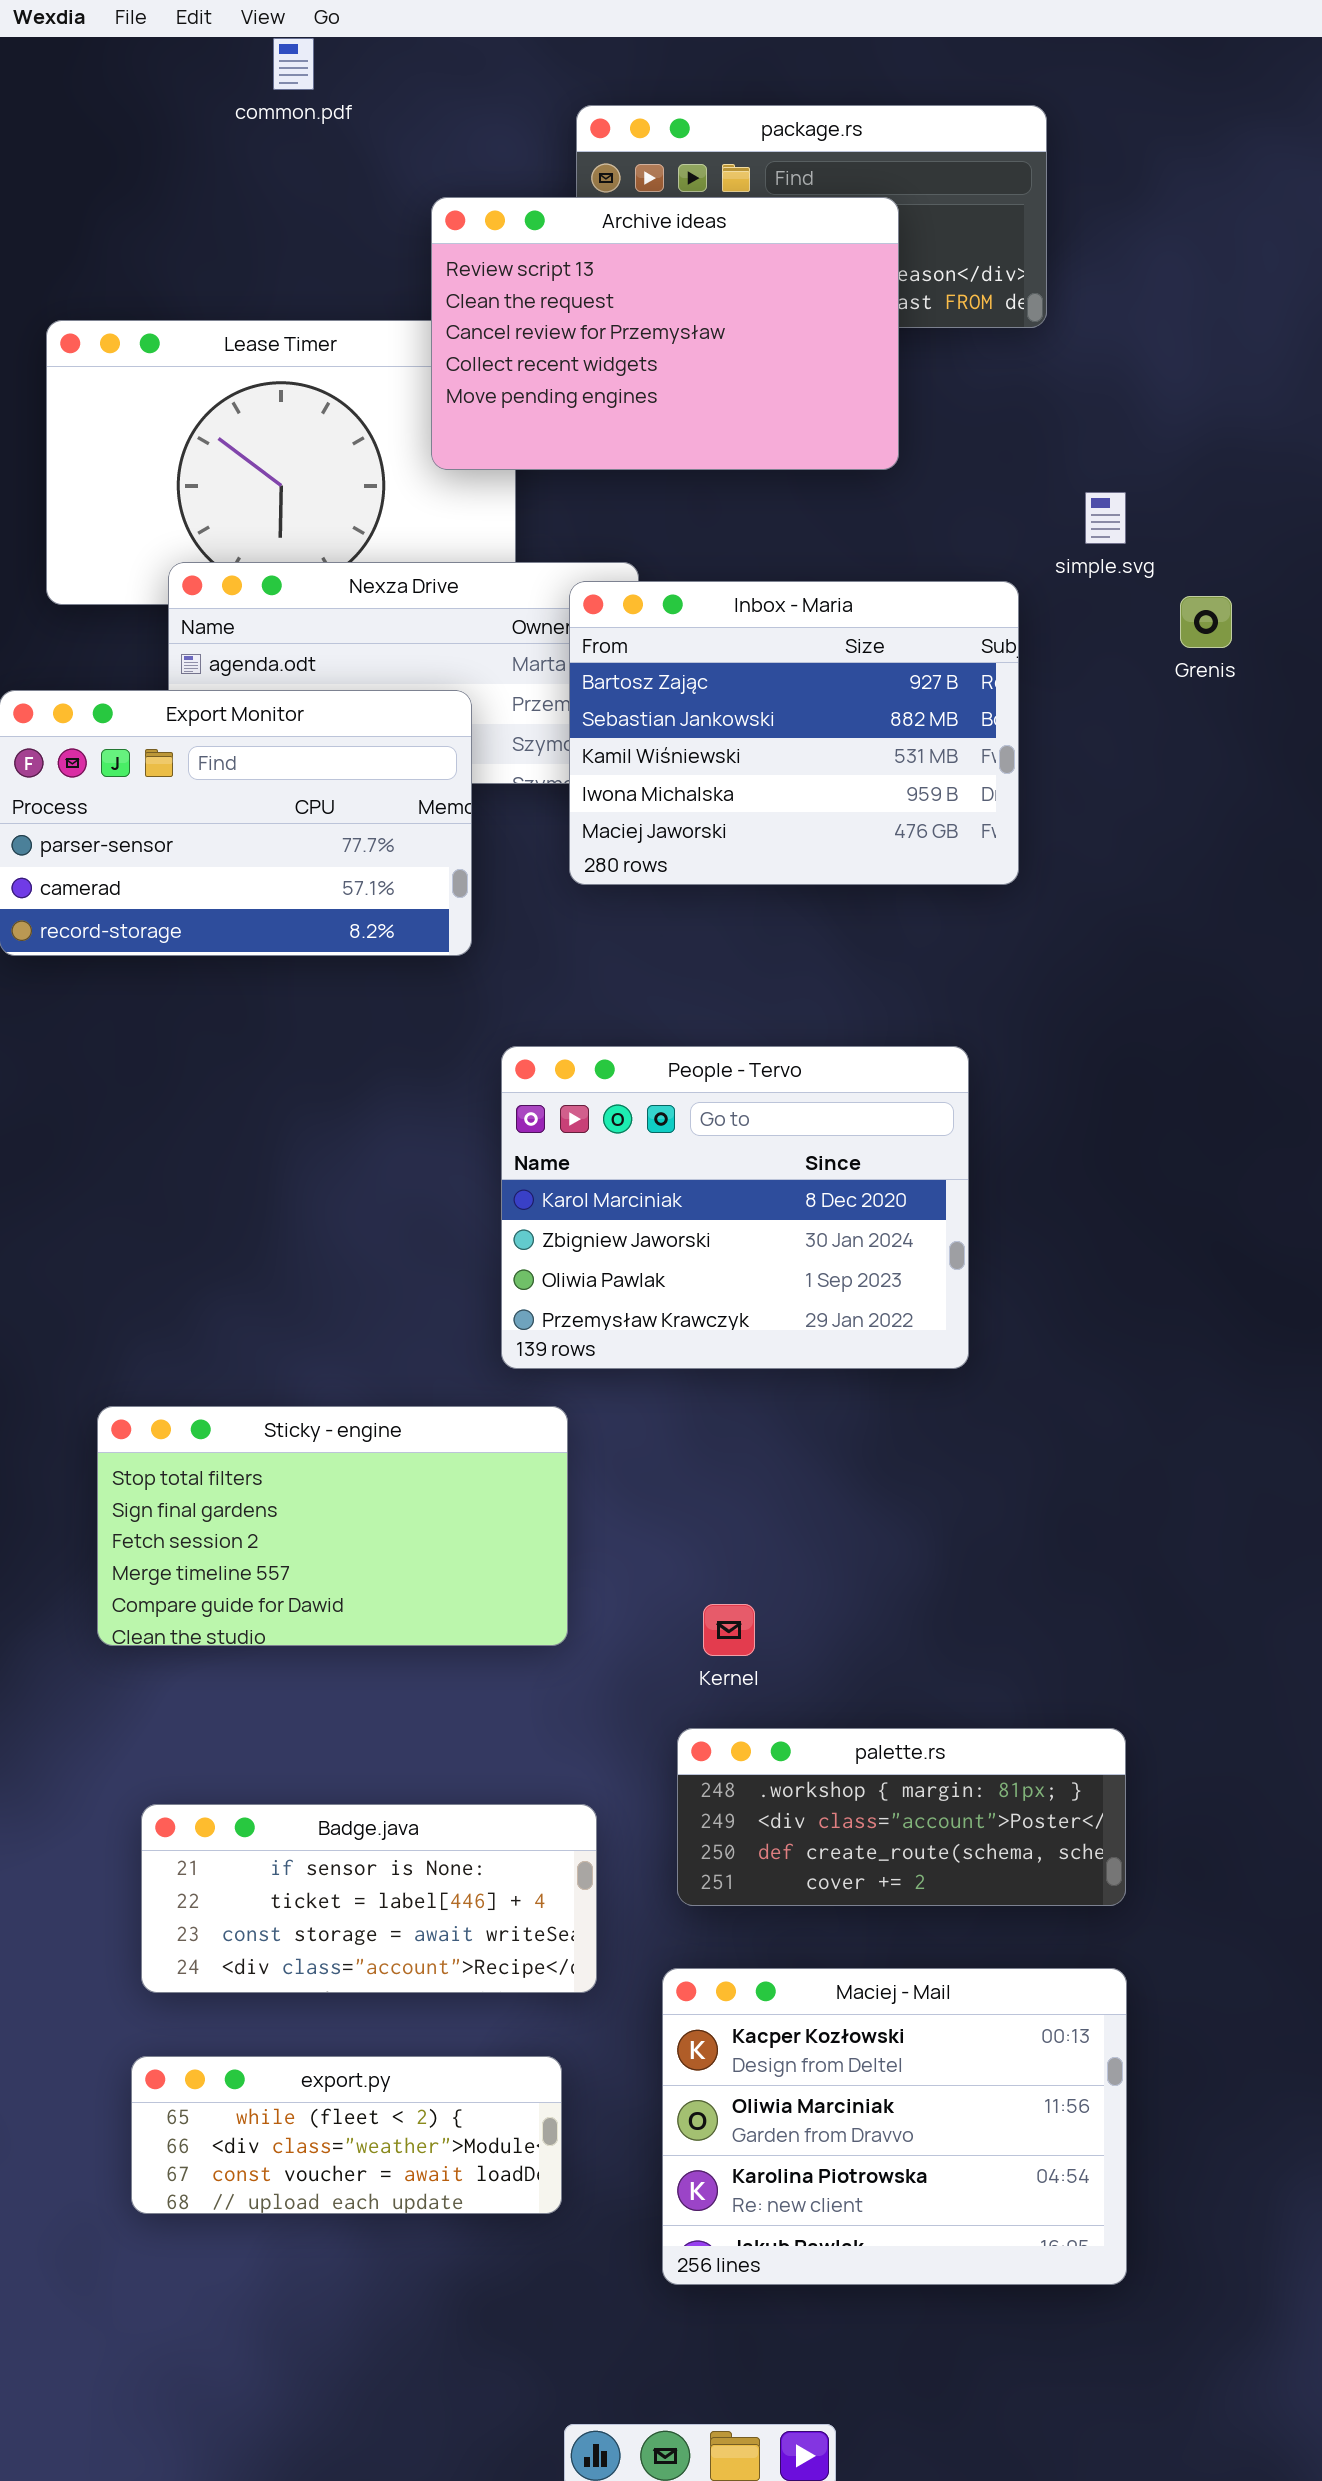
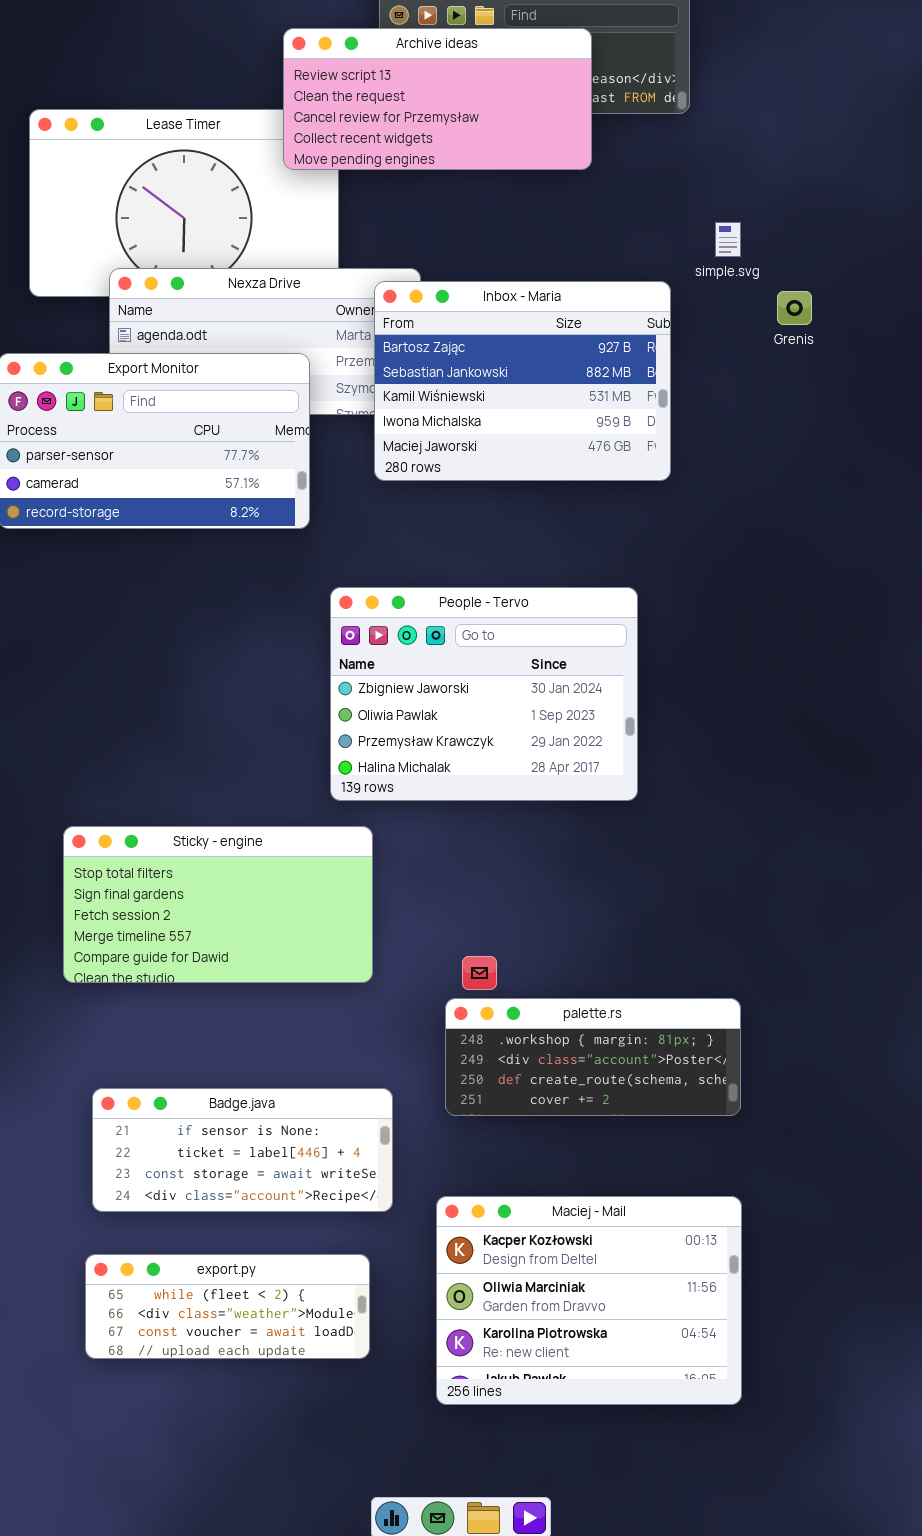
Archive ideas: [431,197,899,470] -> [283,28,592,170], resized
People - Tervo: [501,1046,969,1369] -> [330,587,638,801], scrolled down 1 row
palette.rs: [677,1728,1126,1906] -> [445,998,741,1116], moved

